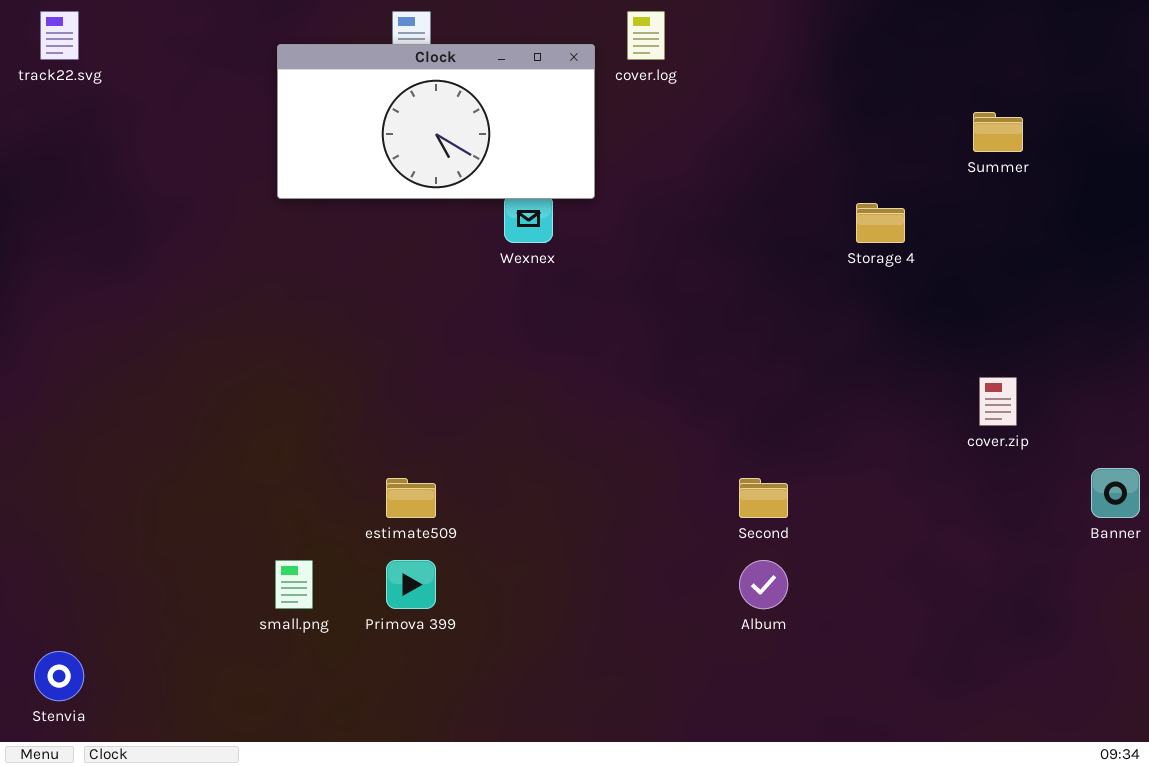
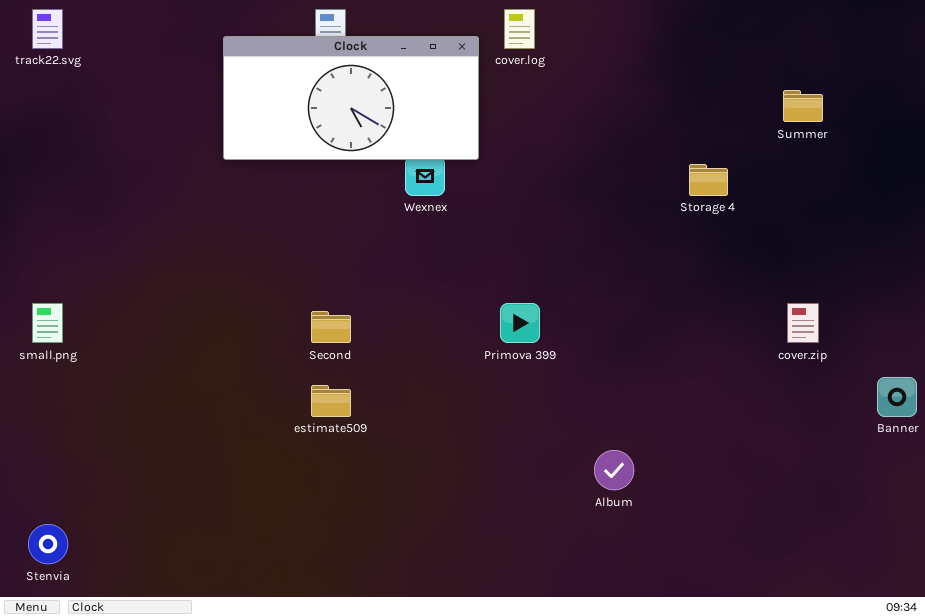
Second: [739,478,788,518] -> [311,311,351,343], moved
small.png: [275,560,313,609] -> [32,303,63,343], moved
Primova 399: [386,560,436,609] -> [500,303,540,343], moved

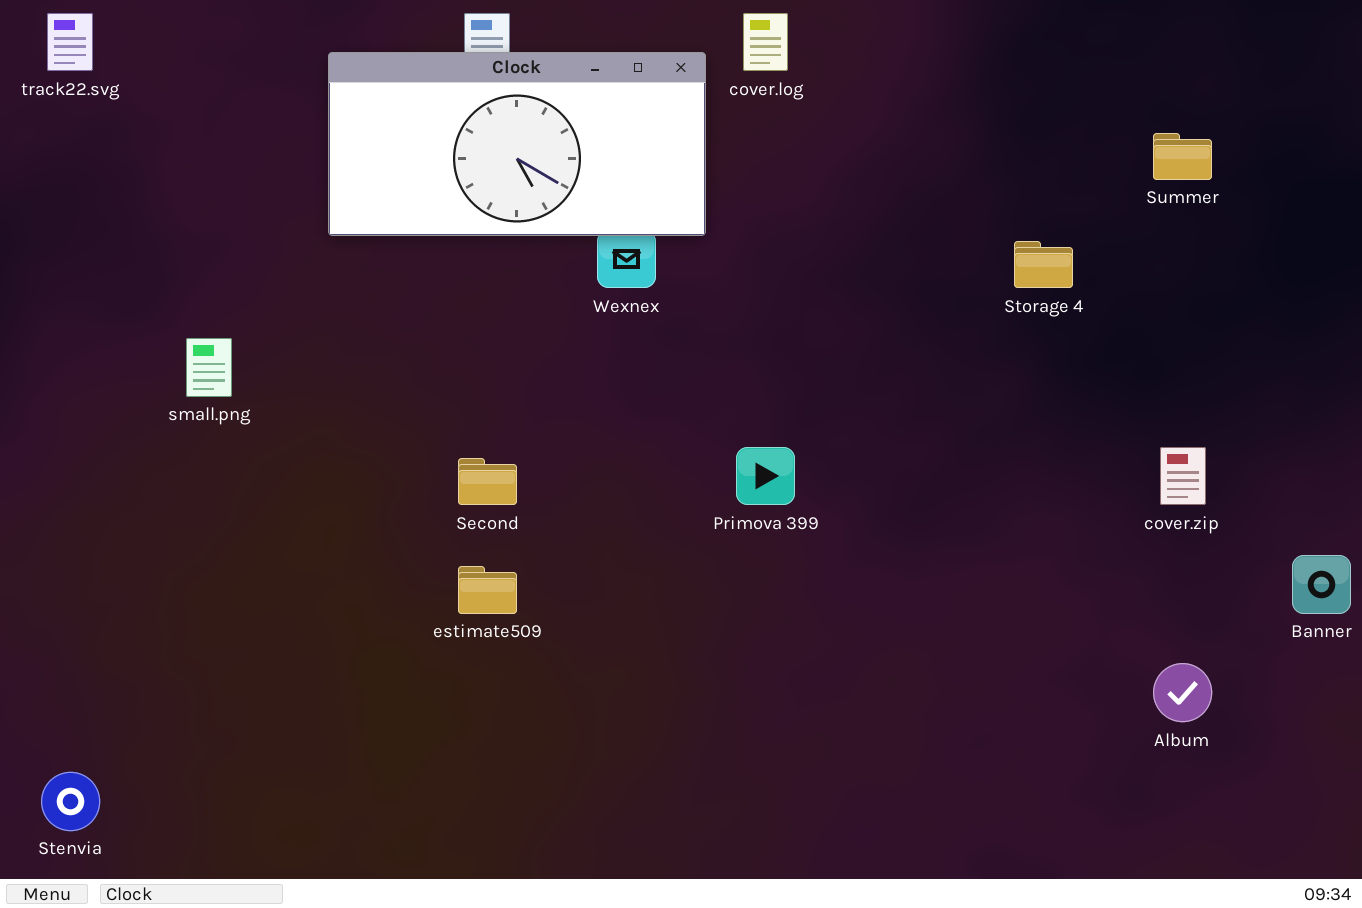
small.png: [32,303,63,343] -> [186,338,232,397], moved
Album: [594,450,634,490] -> [1153,663,1212,722], moved

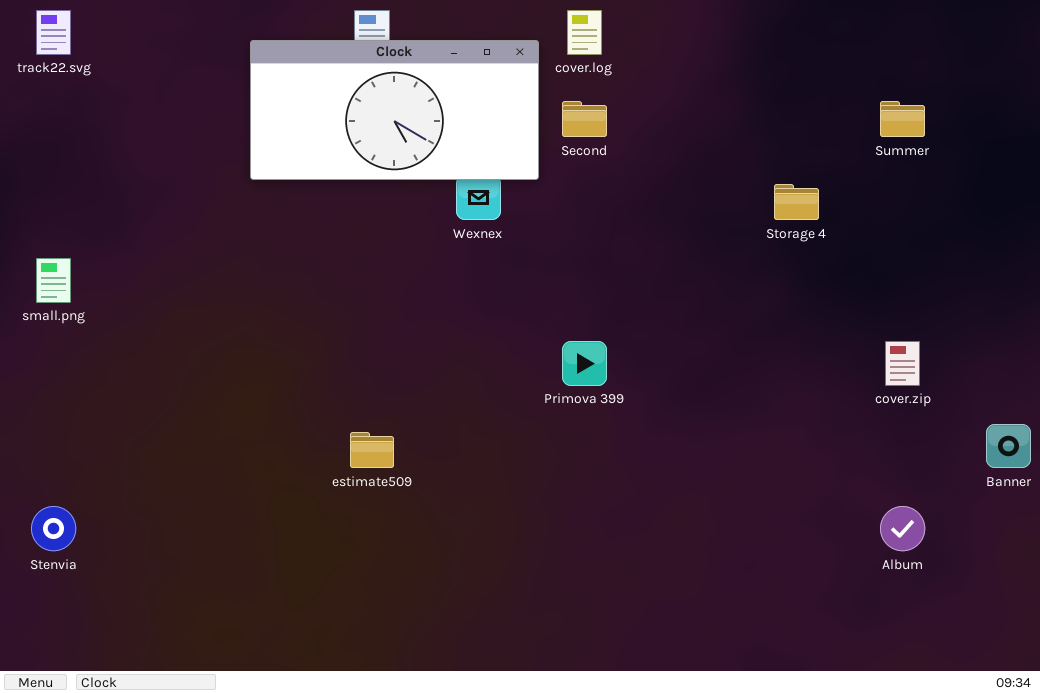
small.png: [186,338,232,397] -> [36,258,71,303], moved
Second: [458,458,517,505] -> [562,101,607,137], moved
Stenvia: [41,772,100,831] -> [31,506,76,551], moved

